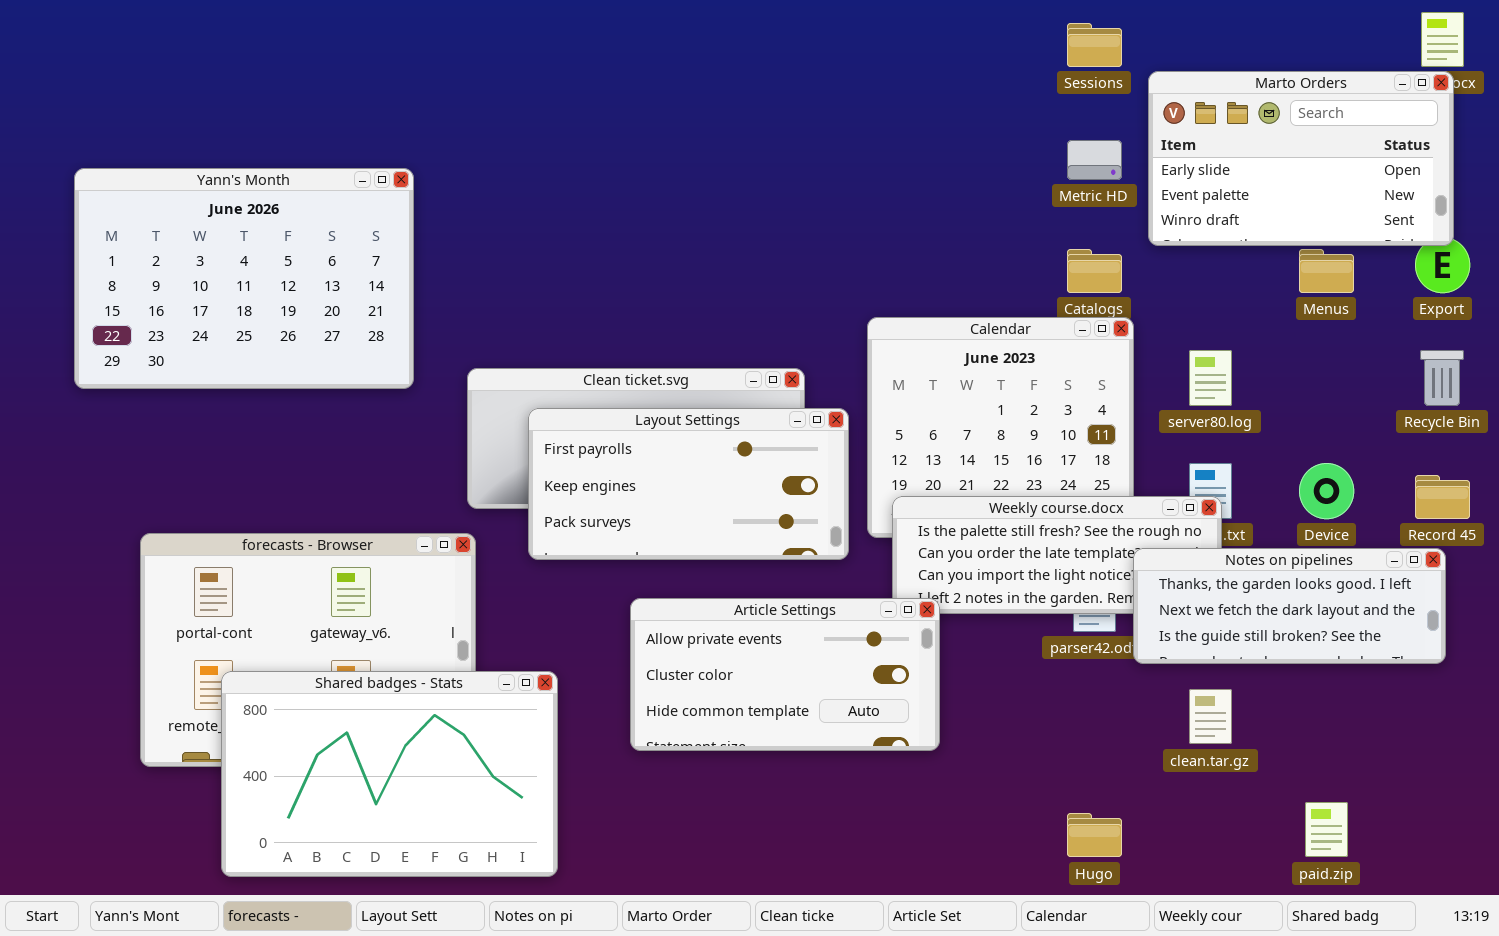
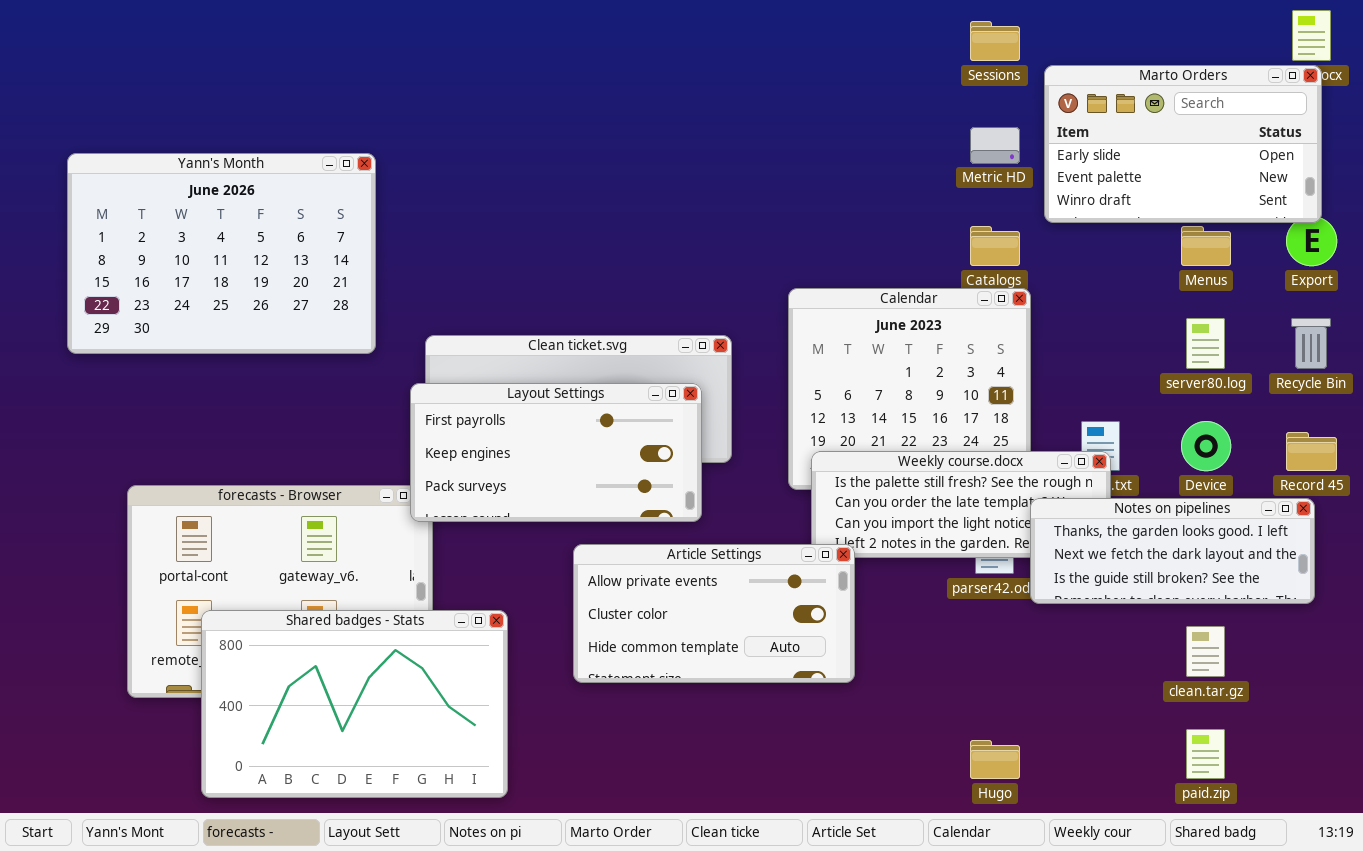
server80.log: [1189,350,1232,406] -> [1186,318,1225,369], moved
Layout Settings: [528,408,849,560] -> [410,383,702,522], moved
clean.tar.gz: [1189,689,1232,744] -> [1186,626,1225,677], moved

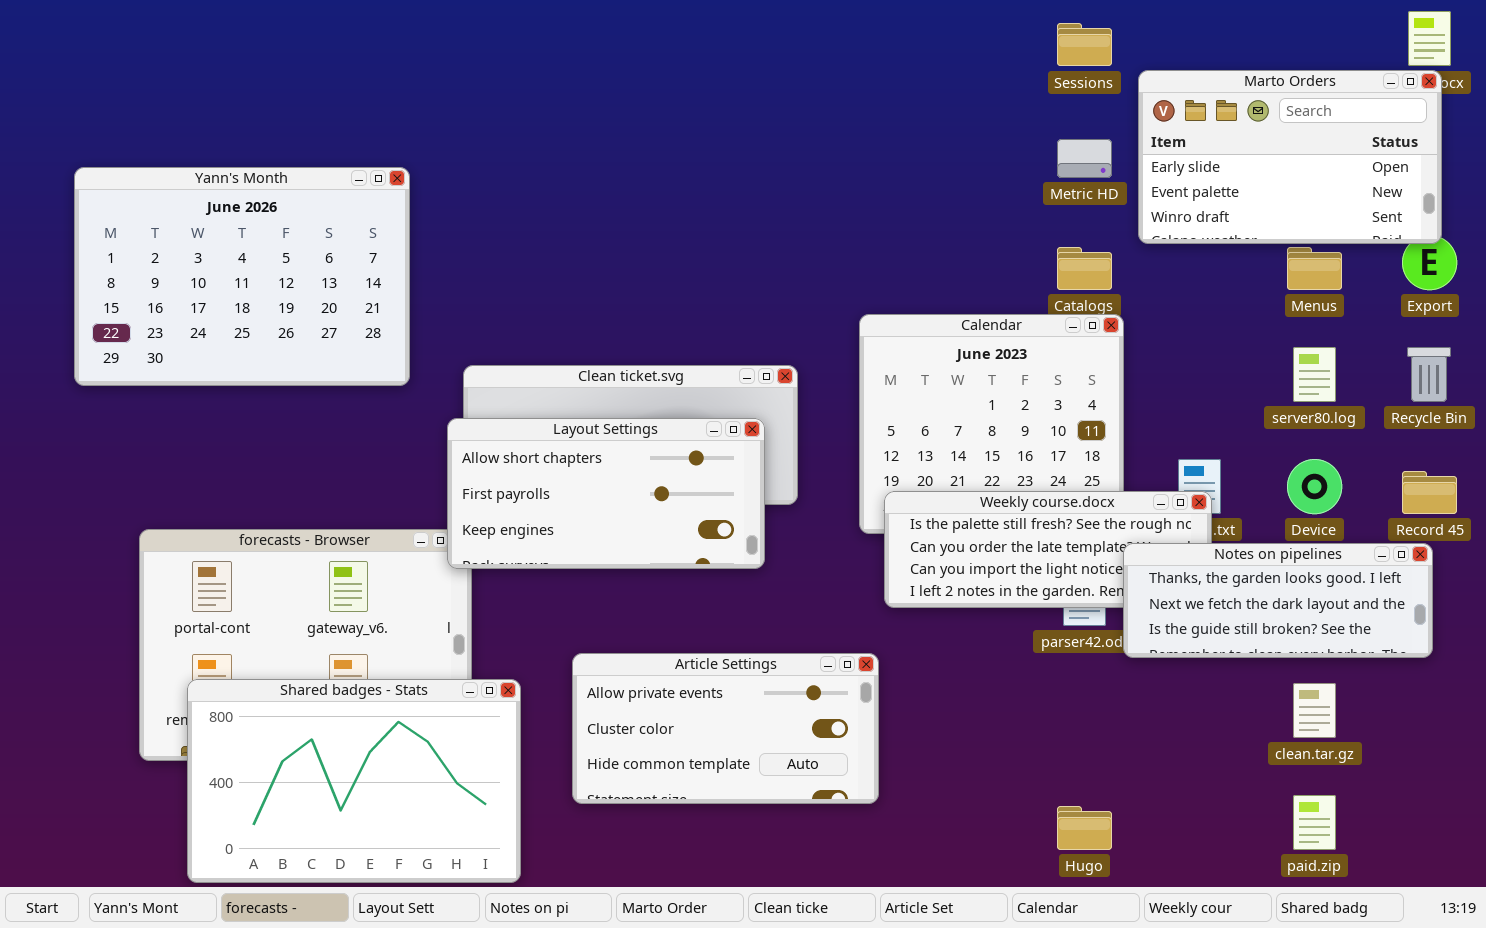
Layout Settings: [410,383,702,522] -> [447,418,765,569], scrolled up 1 row
Article Settings: [573,544,855,683] -> [572,653,879,804], moved
Shared badges - Stats: [201,610,508,798] -> [187,679,521,883], moved

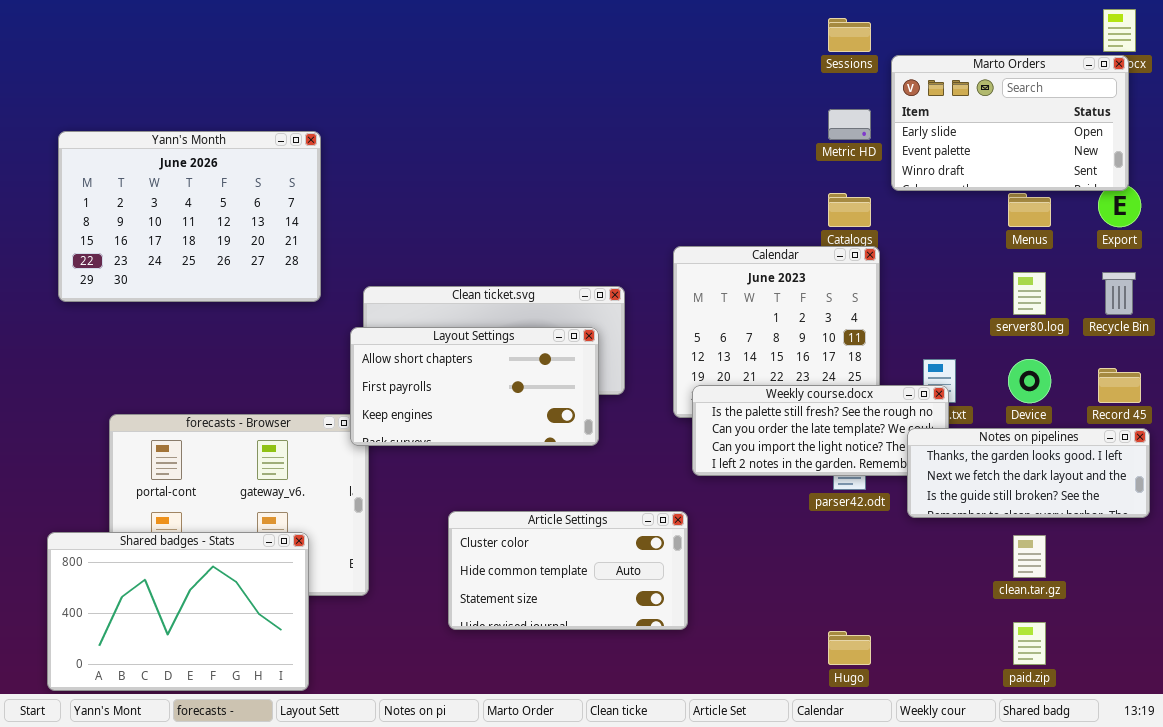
Notes on pipelines: [1123,543,1433,658] -> [907,428,1150,518], moved
Article Settings: [572,653,879,804] -> [448,511,688,630], scrolled down 1 row
Shared badges - Stats: [187,679,521,883] -> [47,532,309,691], moved

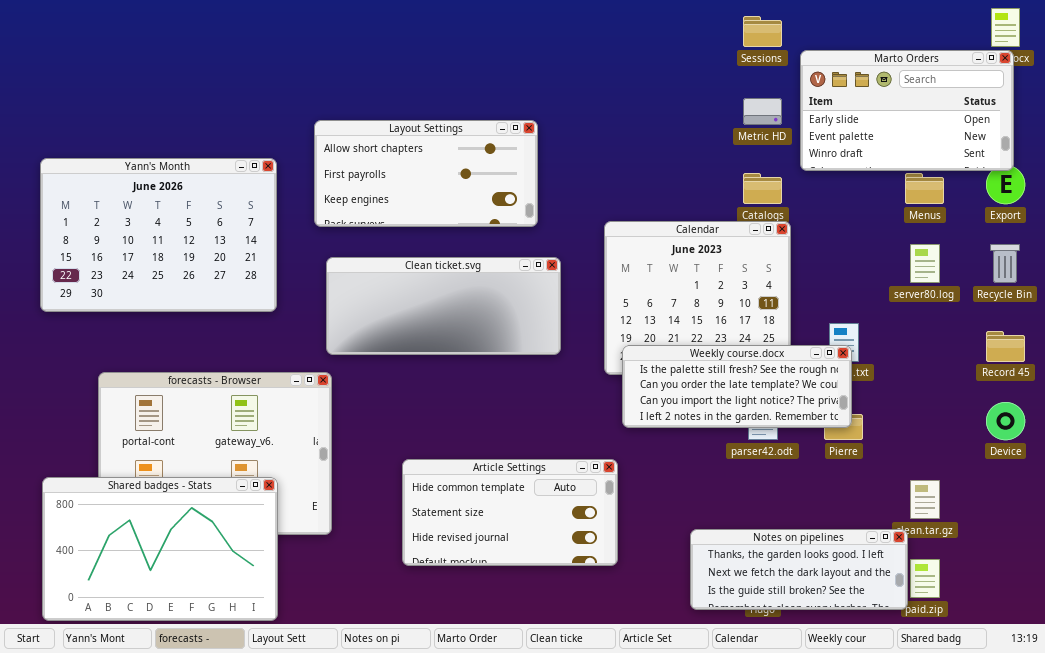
Yann's Month: [58,131,321,302] -> [40,158,277,312], moved
Layout Settings: [350,327,599,446] -> [314,120,538,227], moved
Device: [1008,359,1051,403] -> [986,402,1025,440], moved
Notes on pipelines: [907,428,1150,518] -> [690,529,908,610], moved
Article Settings: [448,511,688,630] -> [402,459,618,566], scrolled down 1 row

